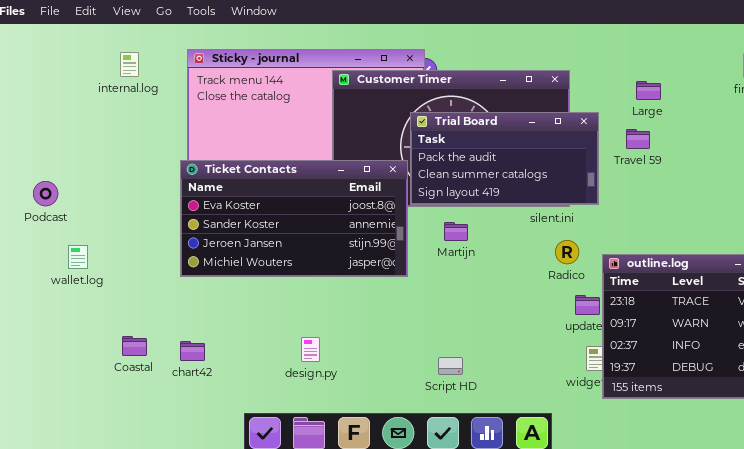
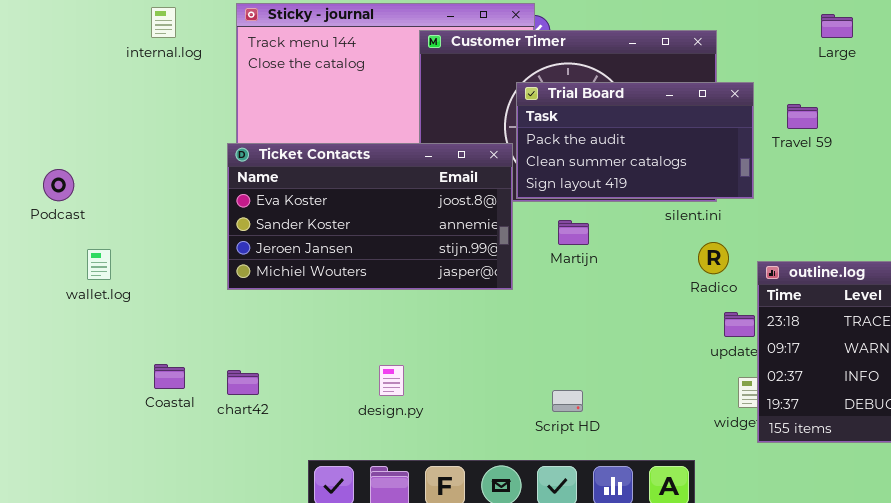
Large: [636,81,661,100] -> [821,14,853,38], moved

